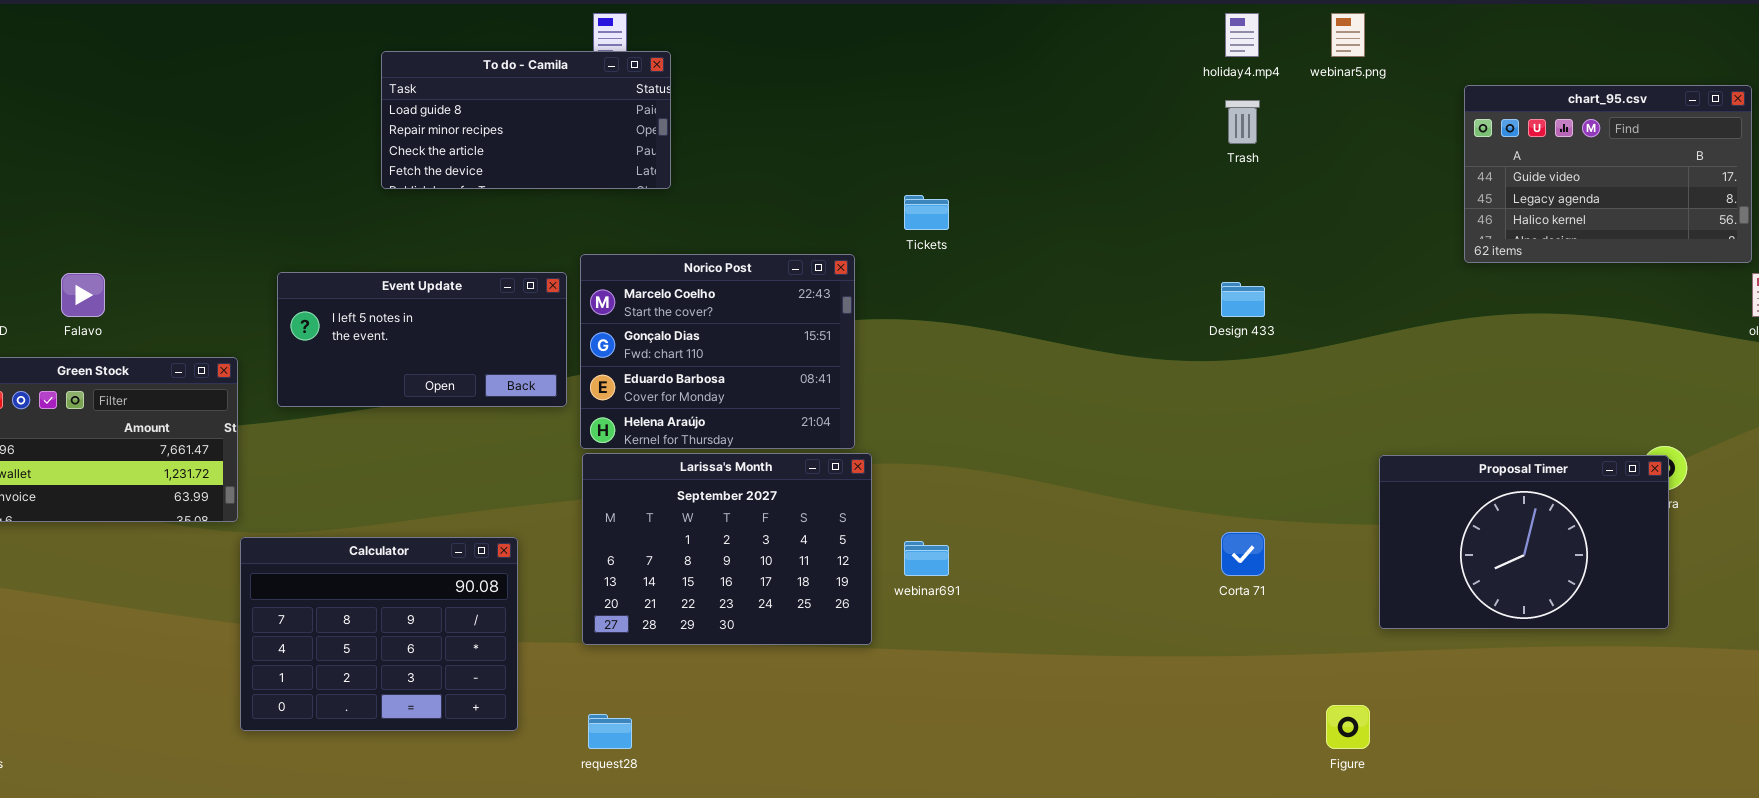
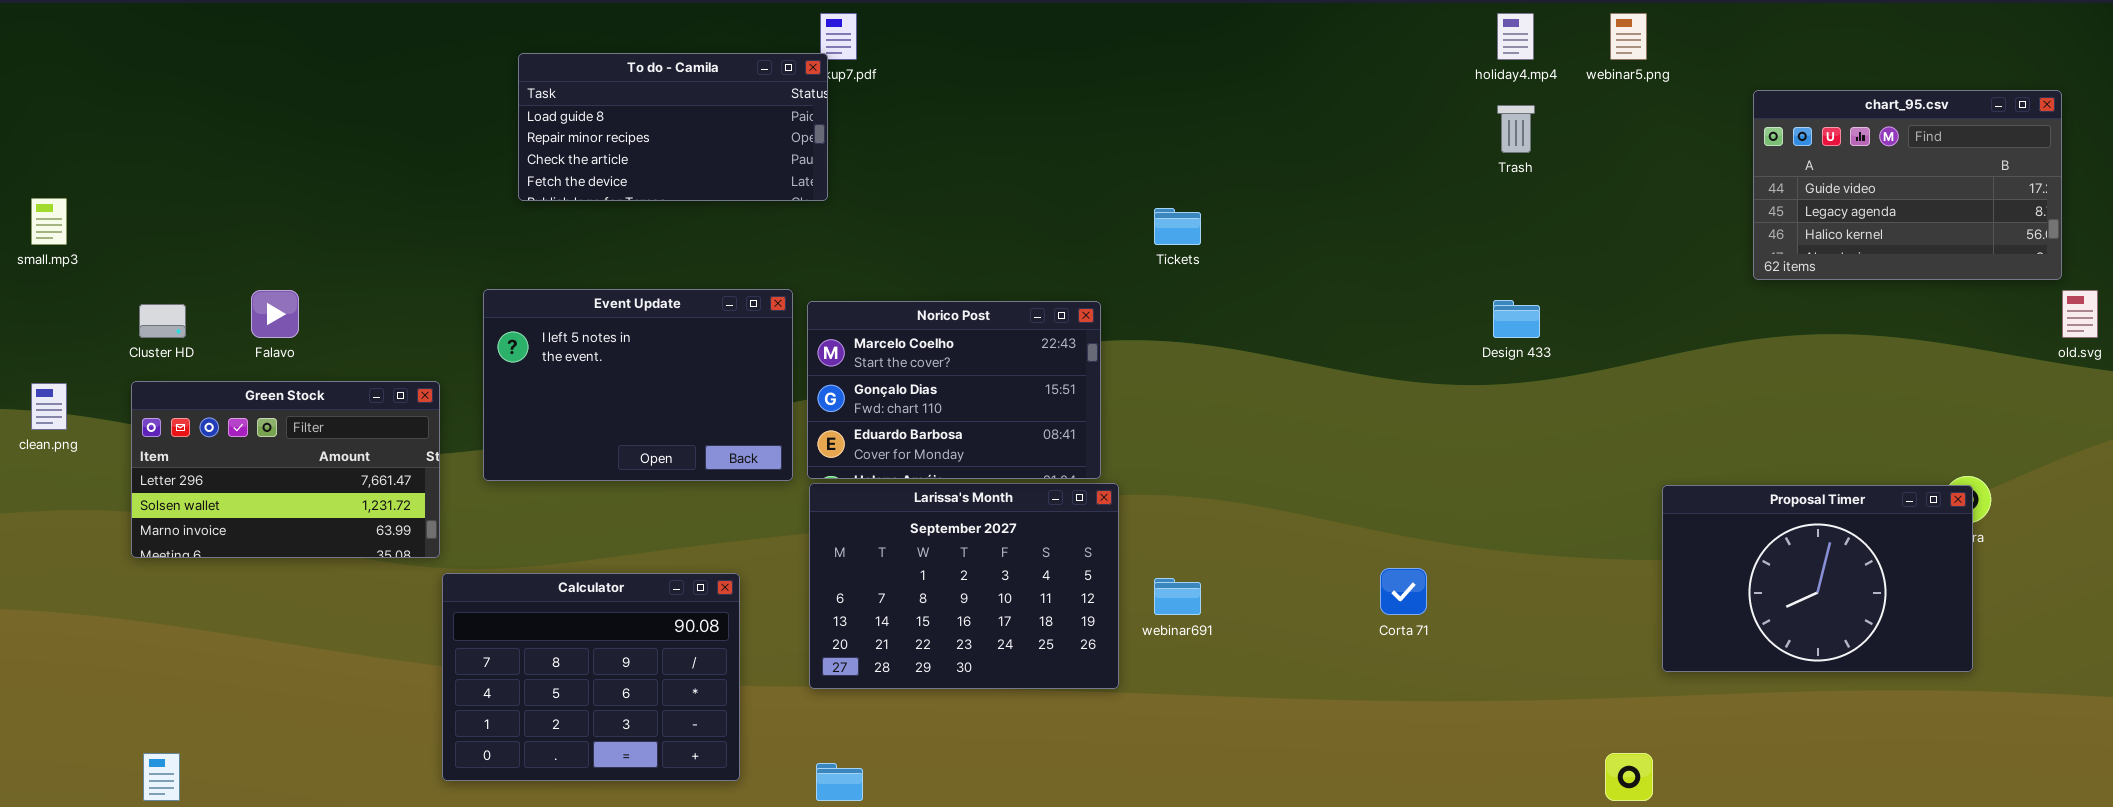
To do - Camila: [381,51,671,189] -> [518,53,828,201], moved
Norico Post: [580,254,855,449] -> [807,301,1101,479], resized
Event Update: [277,272,567,407] -> [483,289,793,481], resized
Corta 71: [1221,532,1265,576] -> [1380,568,1427,615], moved

